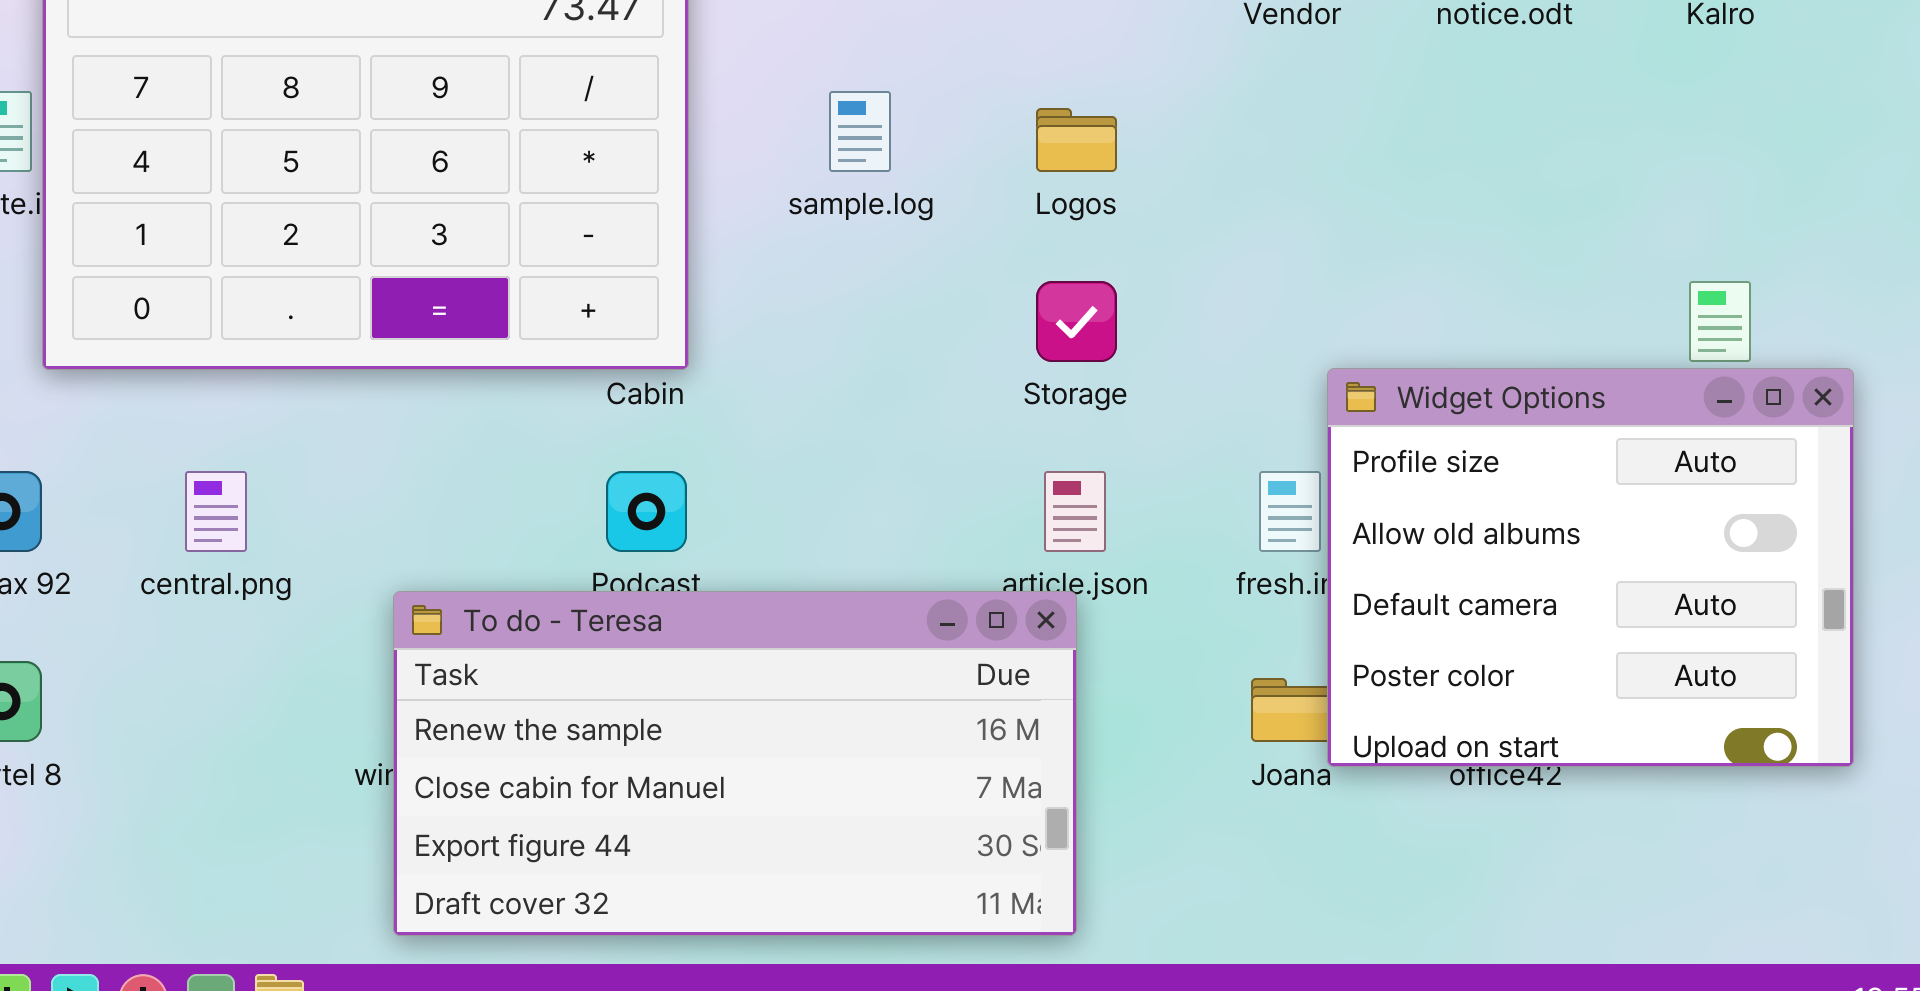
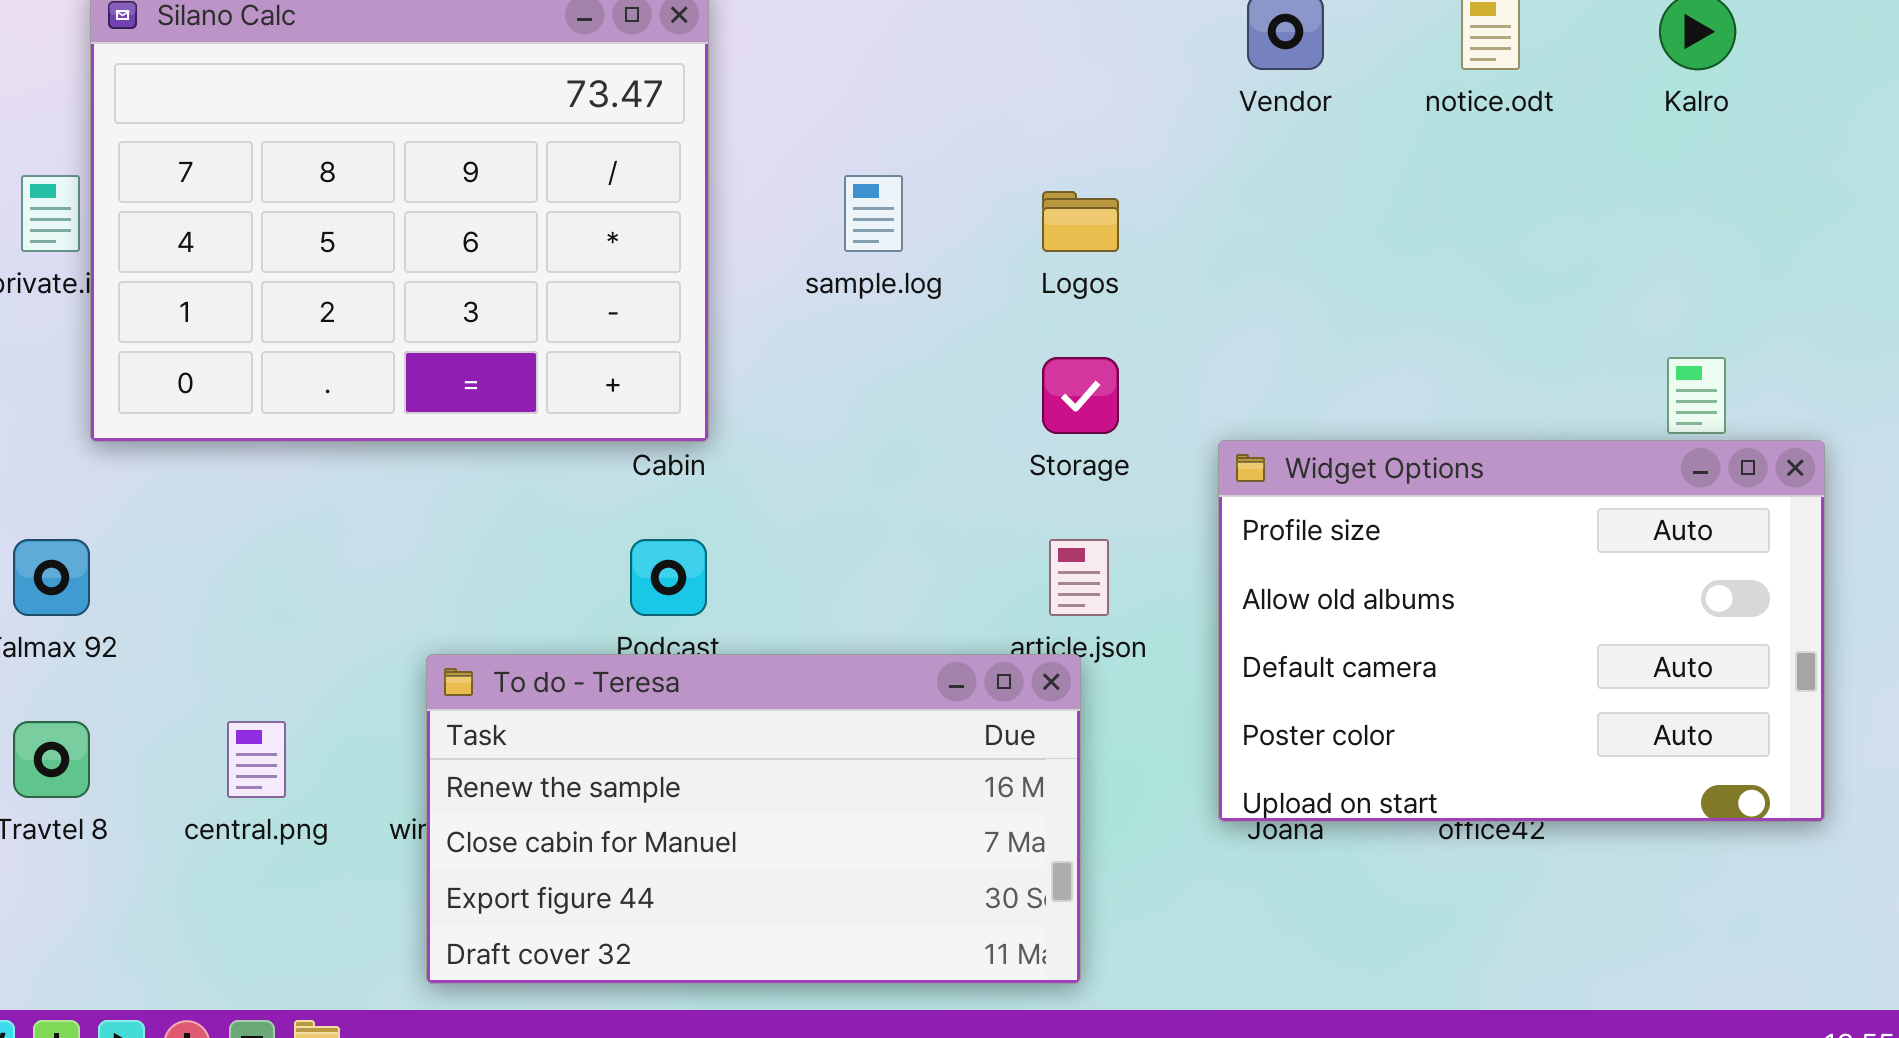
Widget Options: [1327,368,1854,767] -> [1218,440,1825,822], resized
central.png: [185,471,247,552] -> [227,721,286,798], moved

